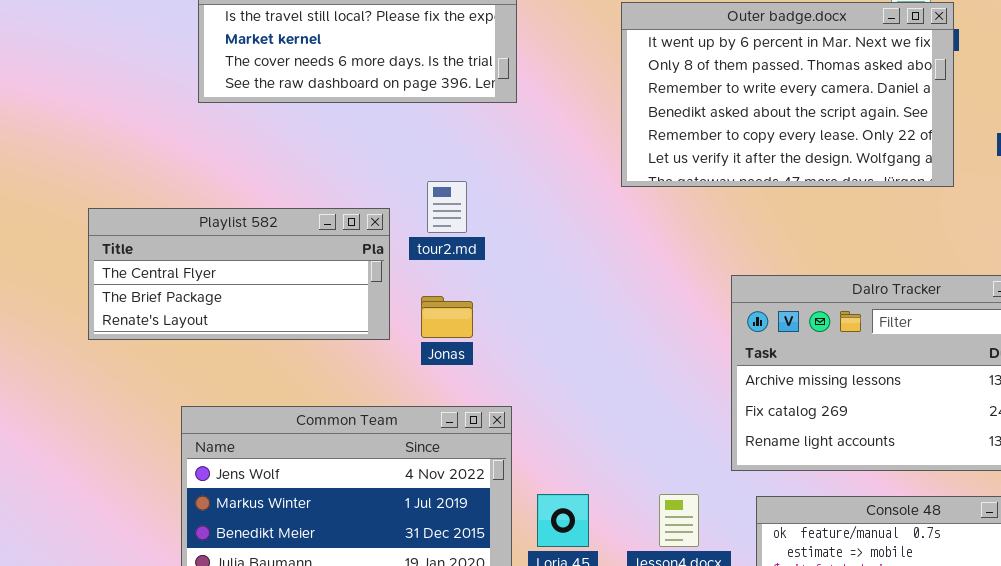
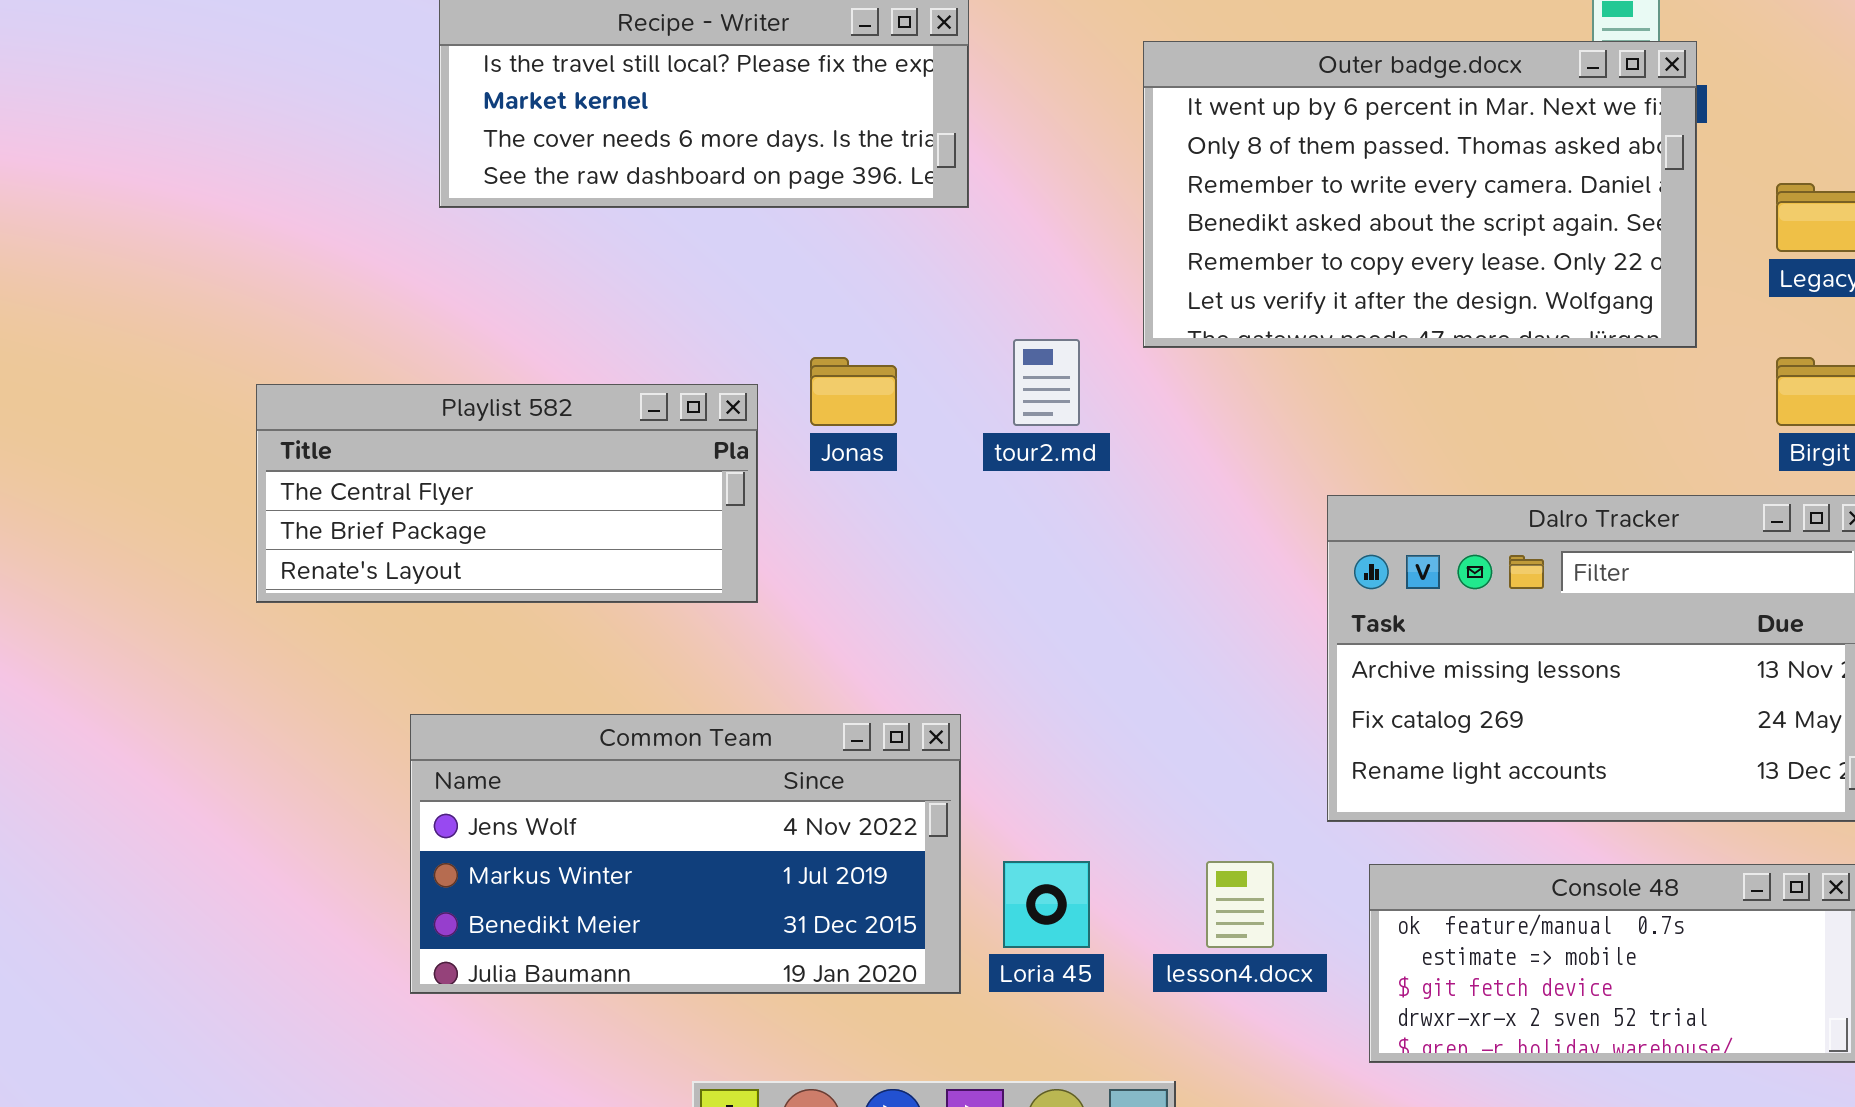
tour2.md: [427,181,467,233] -> [1013,339,1080,426], moved
Jonas: [421,296,473,338] -> [810,357,897,426], moved

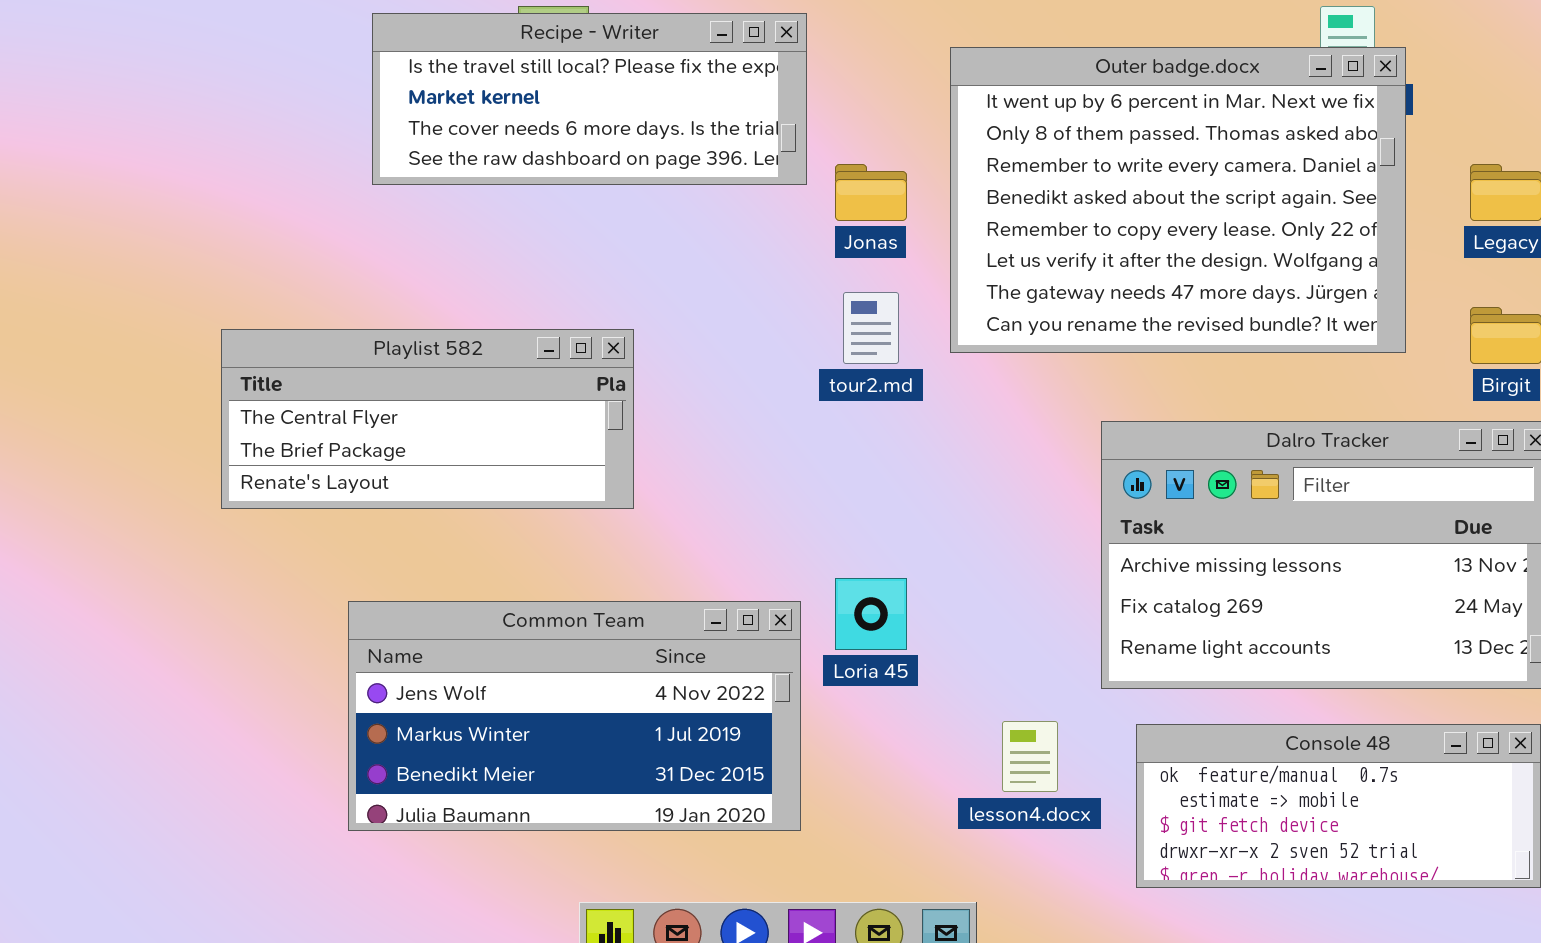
Outer badge.docx: [1143,41,1697,348] -> [950,47,1406,353], resized
Jonas: [810,357,897,426] -> [835,164,907,221], moved
Loria 45: [1003,861,1090,948] -> [835,578,907,650], moved

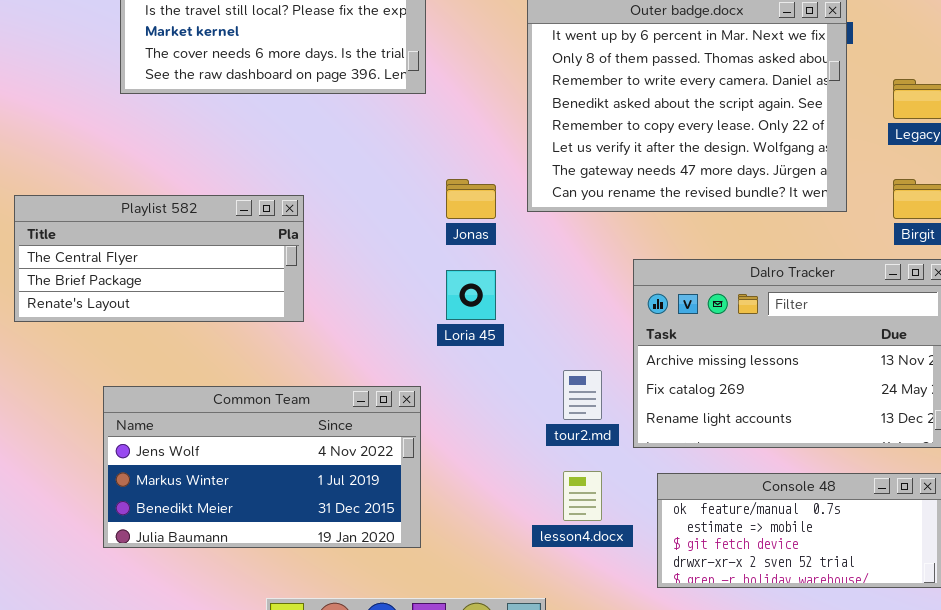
Jonas: [835,164,907,221] -> [446,179,496,219], moved
tour2.md: [843,292,899,364] -> [563,370,602,420], moved
Loria 45: [835,578,907,650] -> [446,270,496,320], moved

